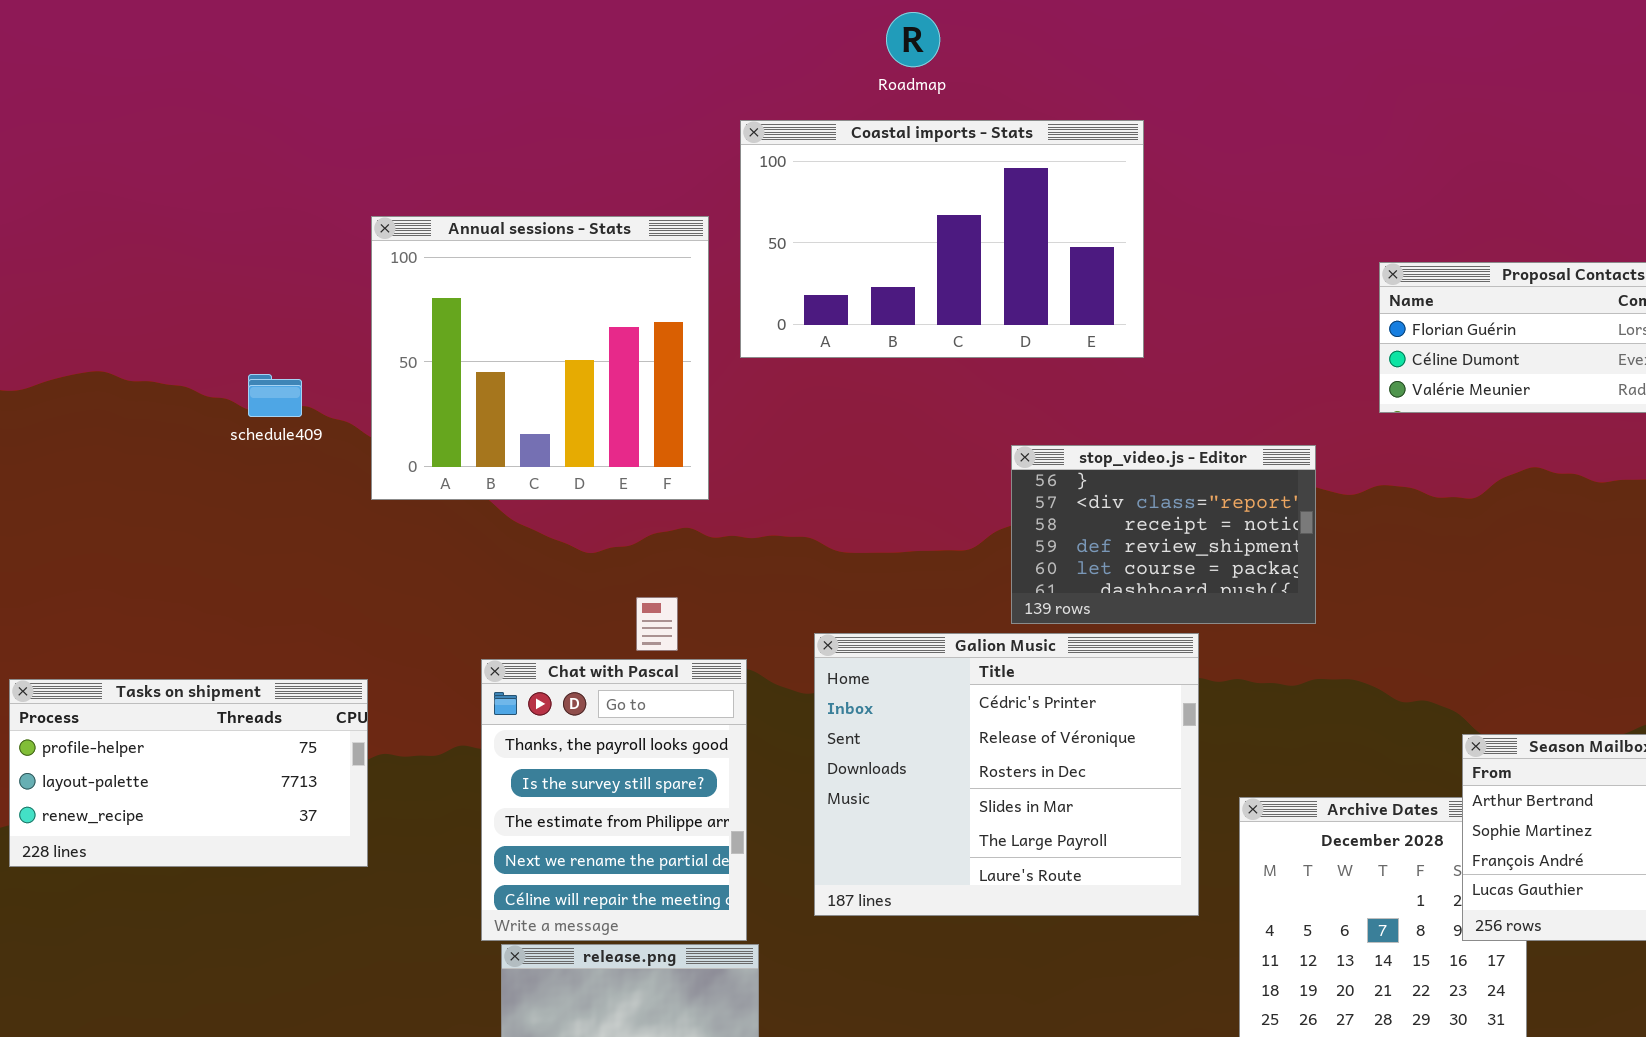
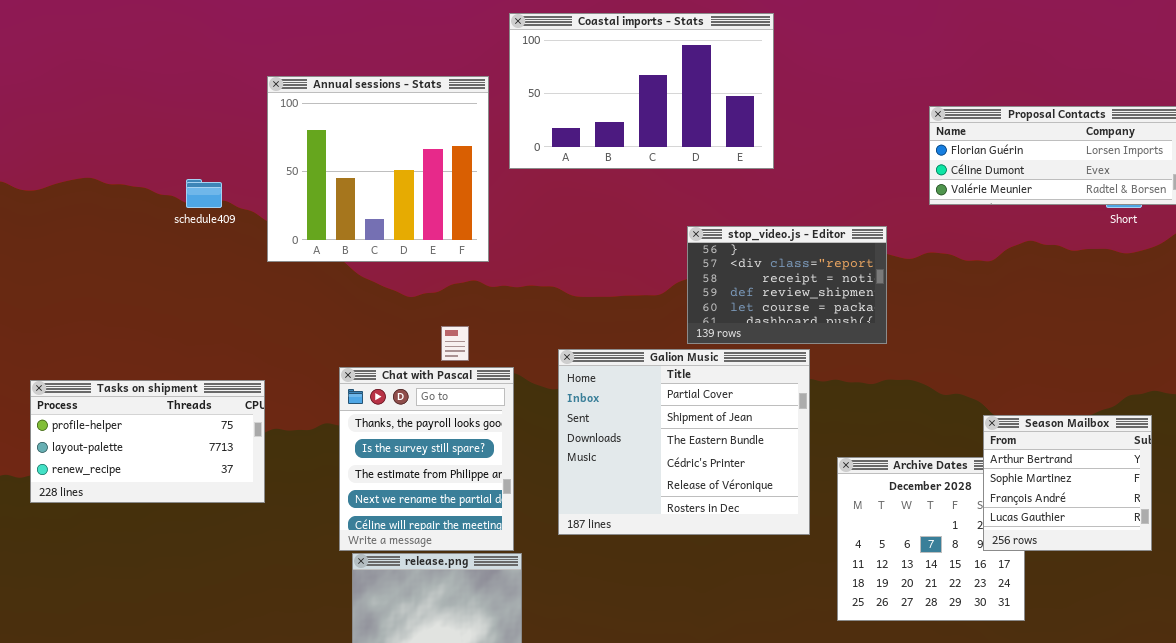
Galion Music: [814,633,1199,916] -> [558,349,810,535], scrolled up 3 rows

